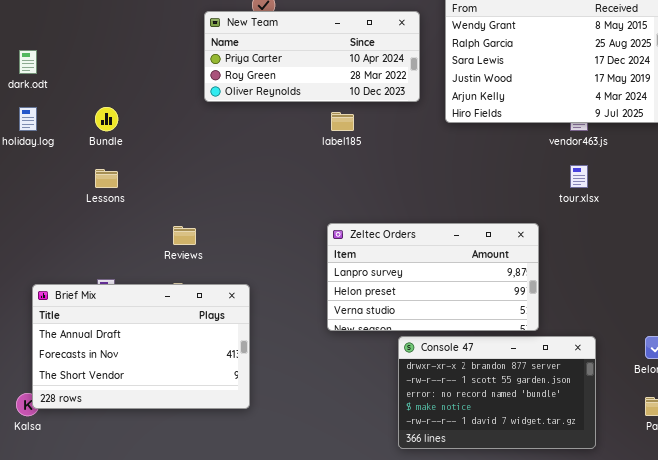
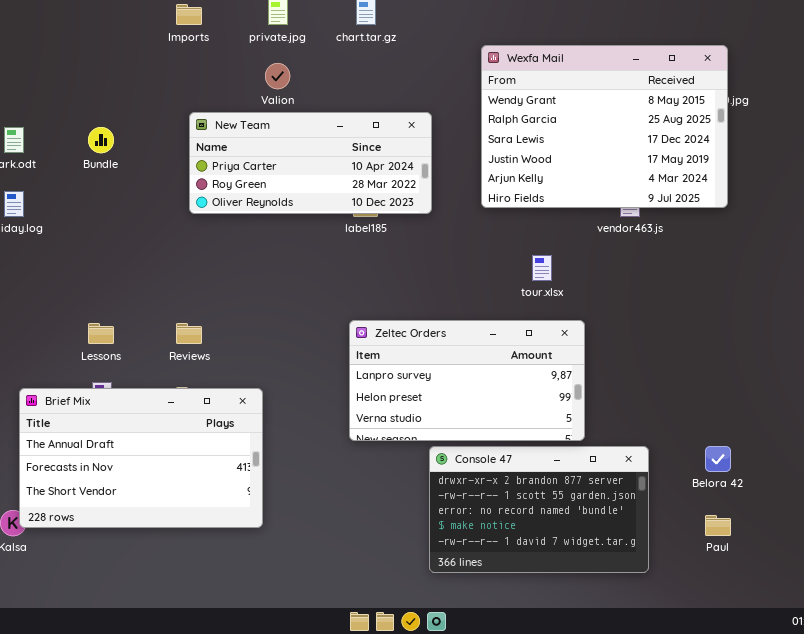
New Team: [204,11,420,102] -> [189,112,432,214], moved
Bundle: [95,107,118,131] -> [88,127,114,153], moved
tour.xlsx: [570,165,588,188] -> [532,255,552,281], moved
Lessons: [95,169,118,188] -> [88,323,114,344], moved

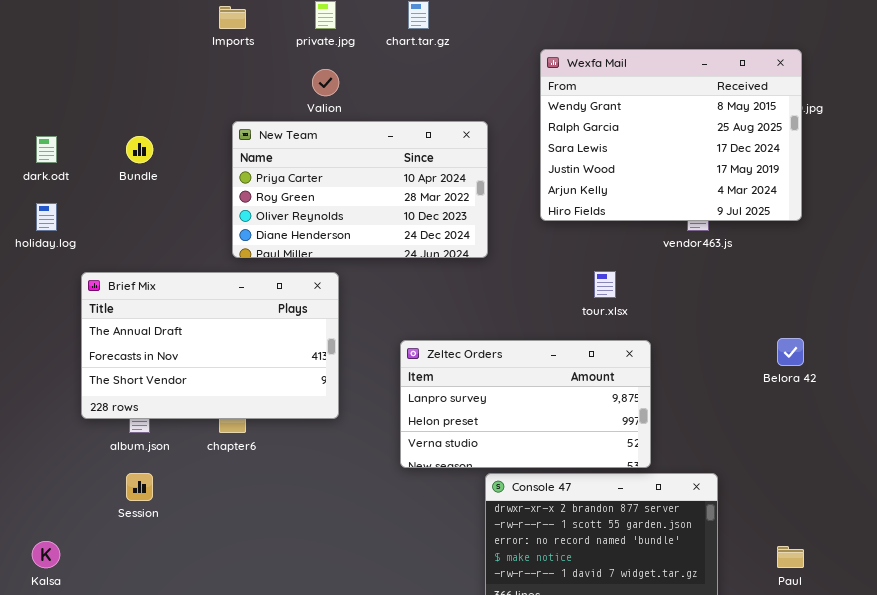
New Team: [189,112,432,214] -> [232,121,488,258], resized
Brief Mix: [19,388,263,528] -> [81,272,339,419], moved
Belora 42: [705,446,731,472] -> [777,338,804,366], moved

